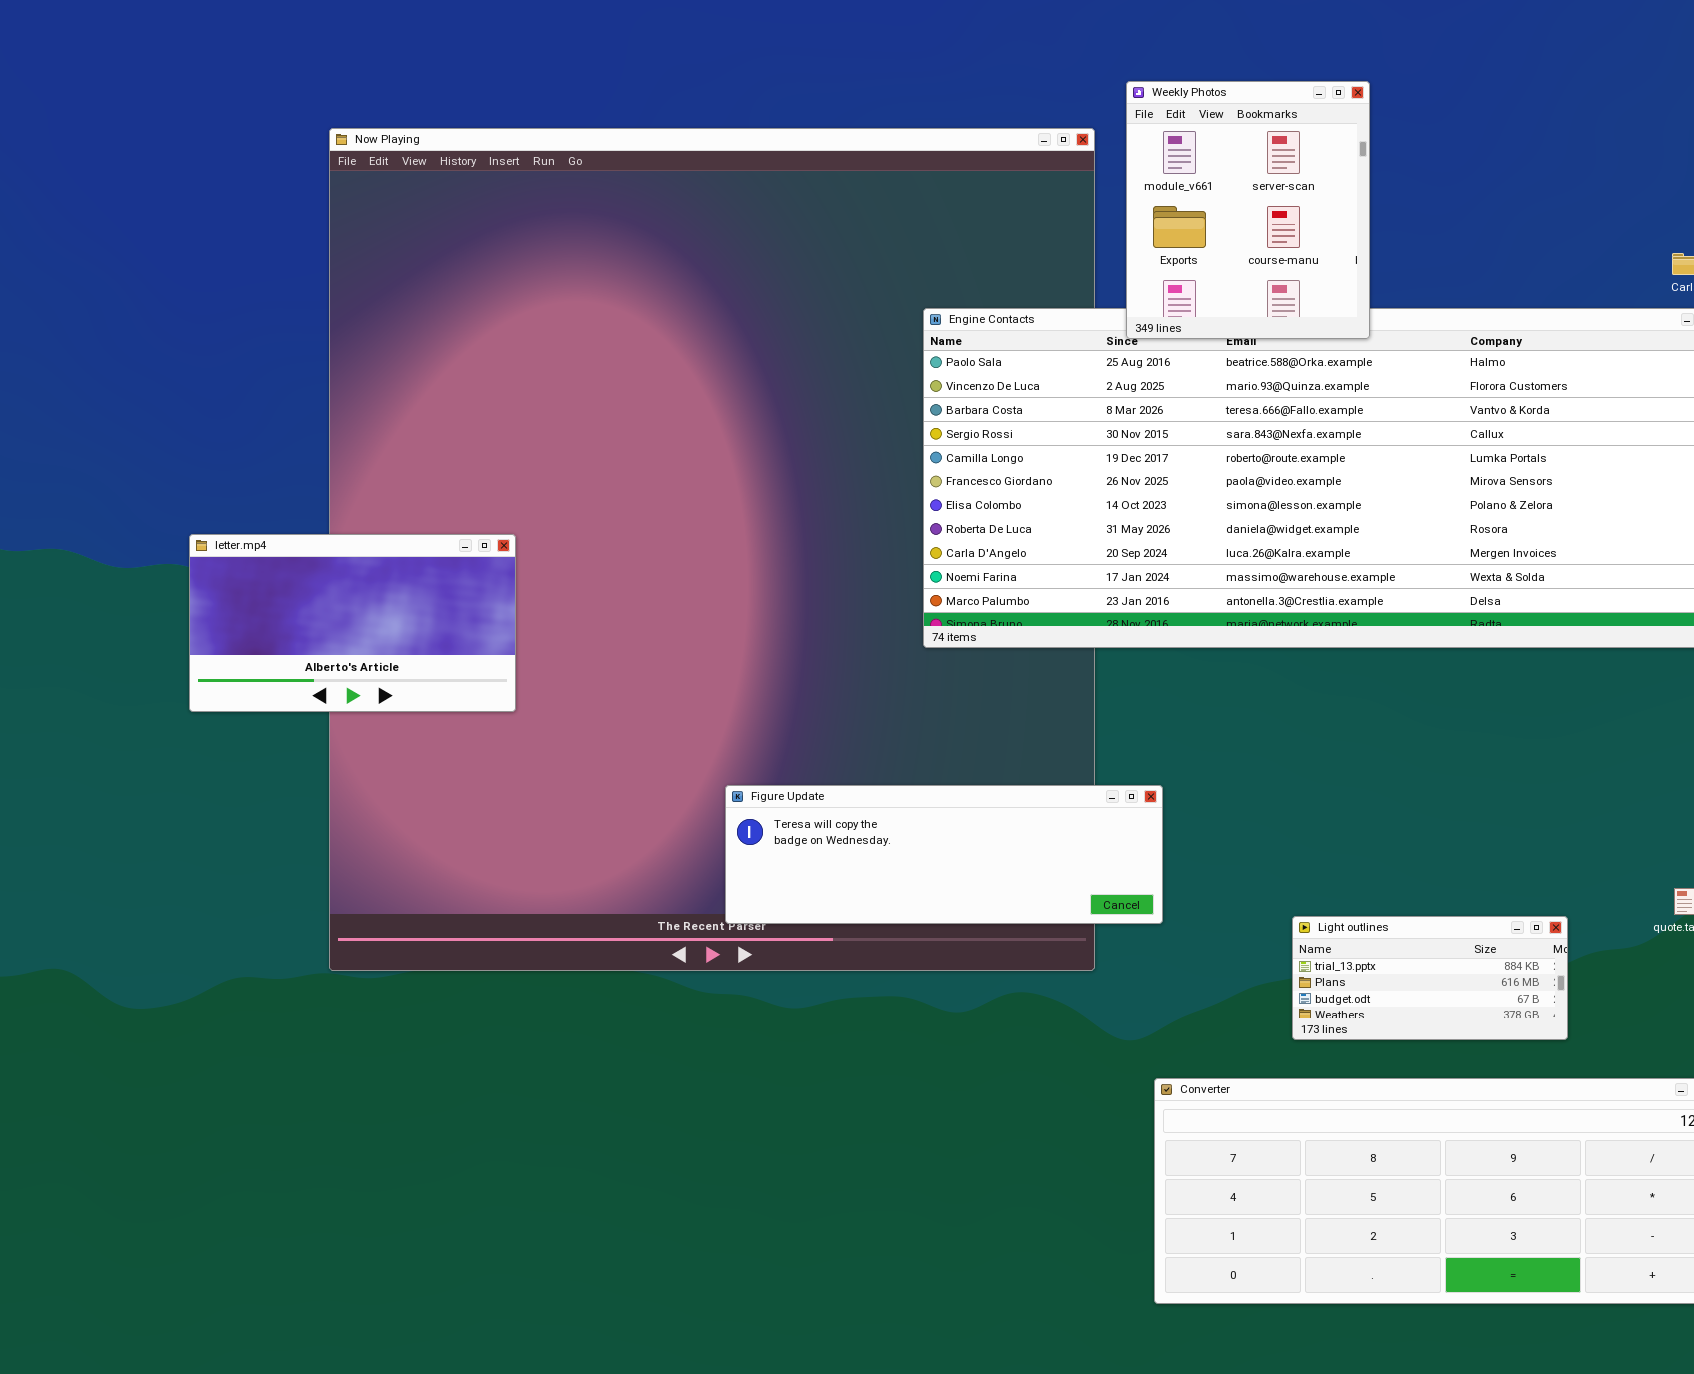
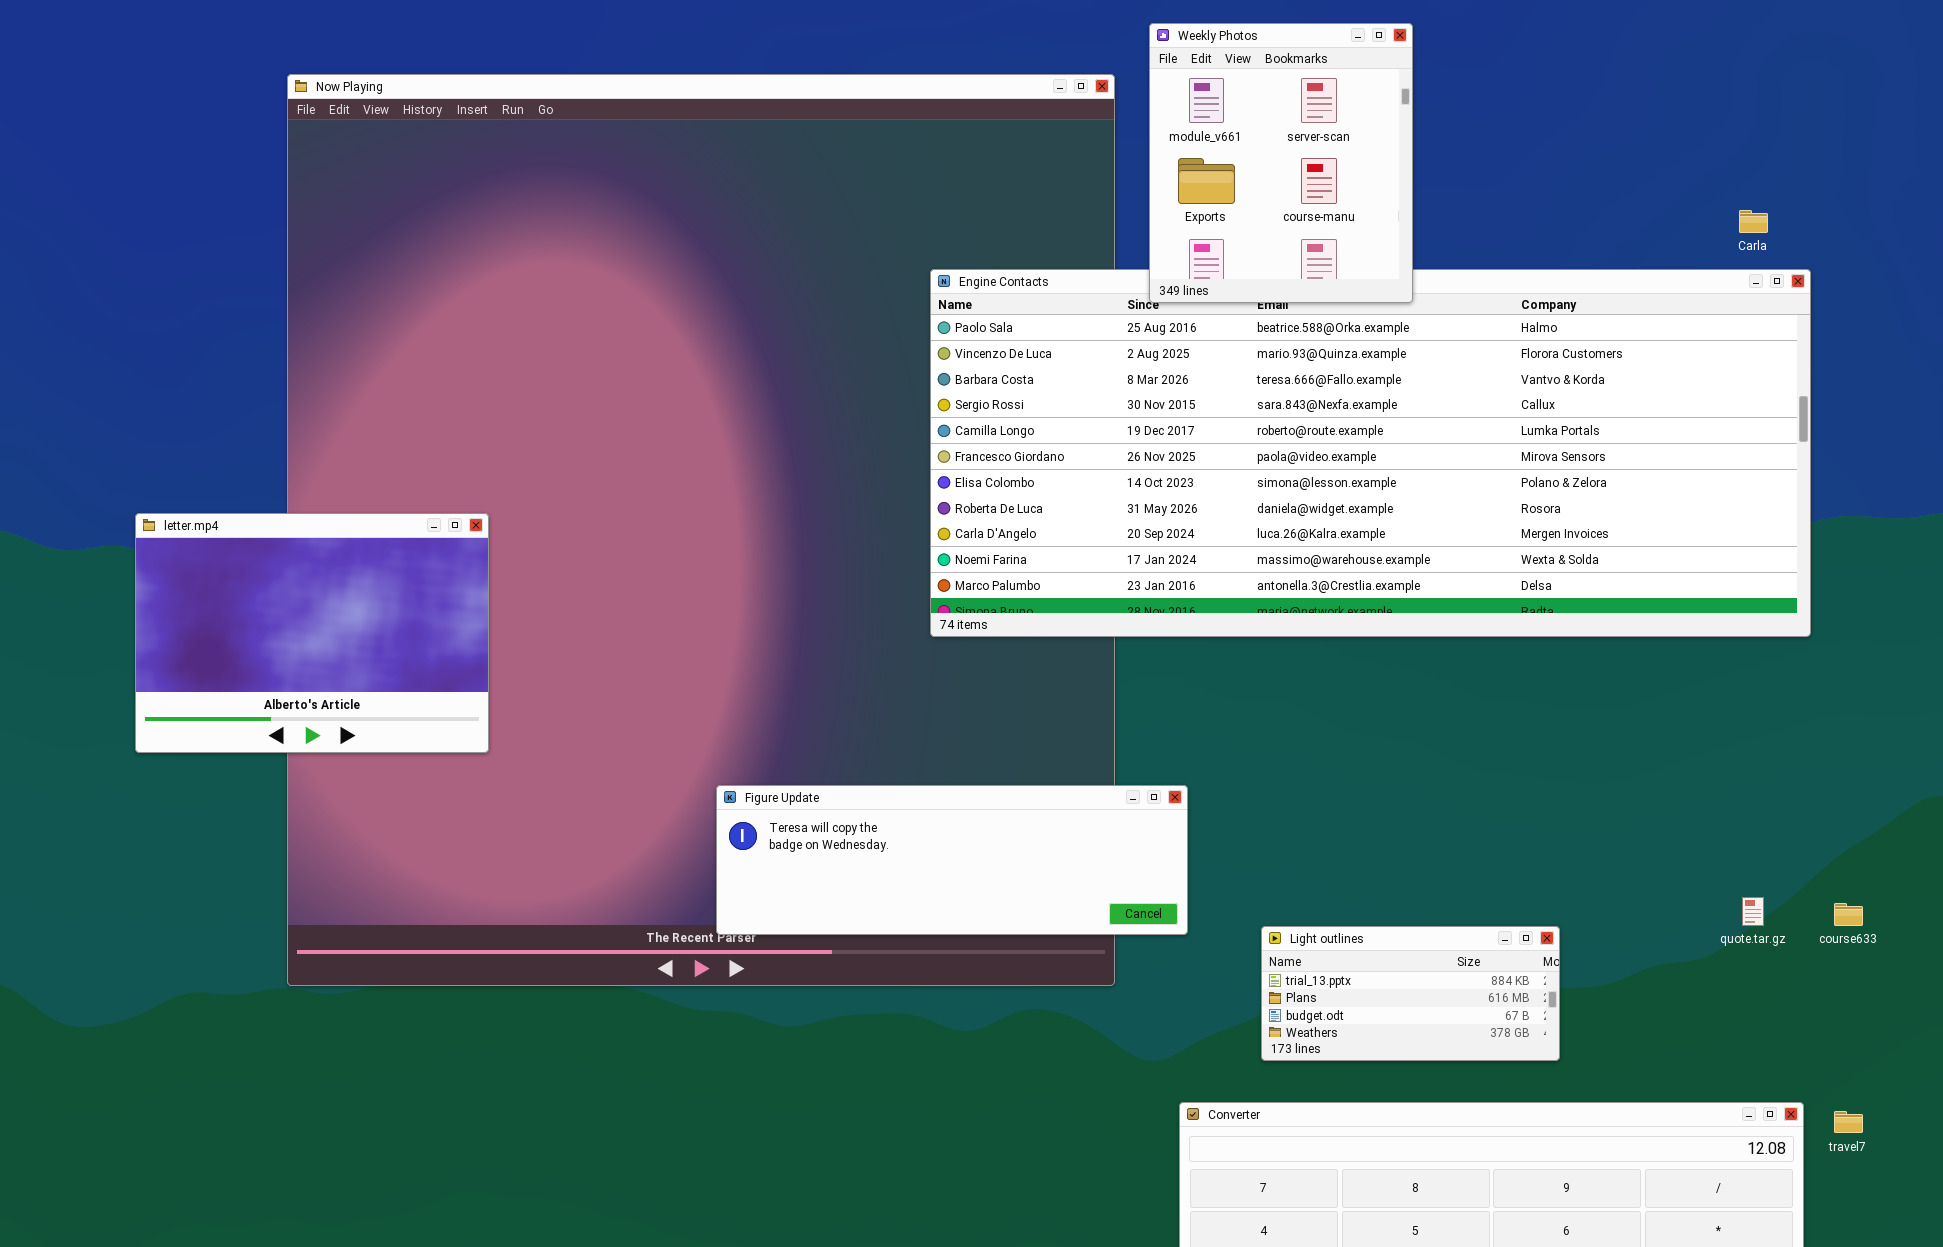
letter.mp4: [189,534,516,712] -> [135,513,489,753], resized
Light outlines: [1292,916,1568,1040] -> [1261,926,1560,1061], moved

